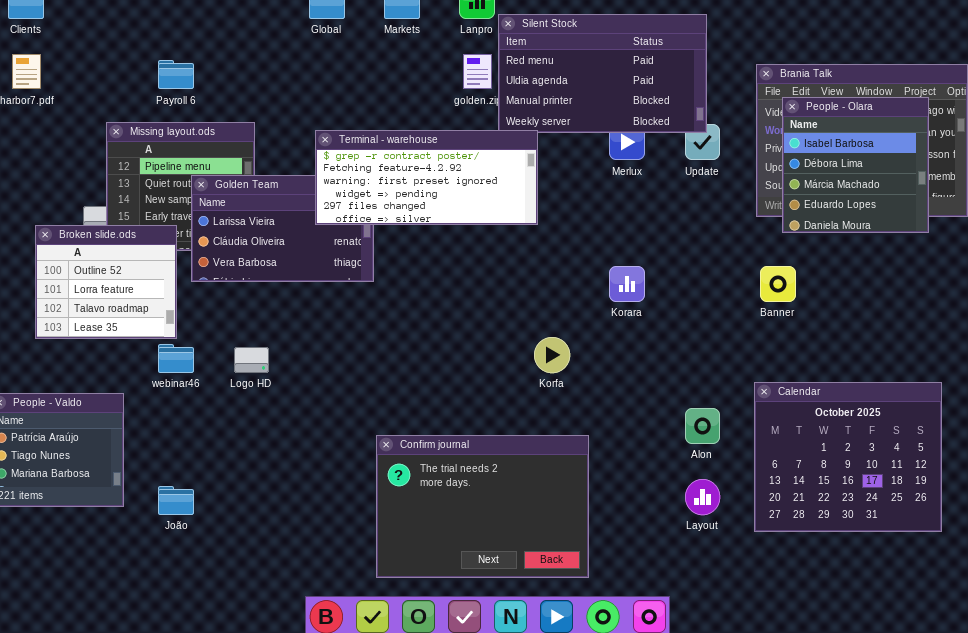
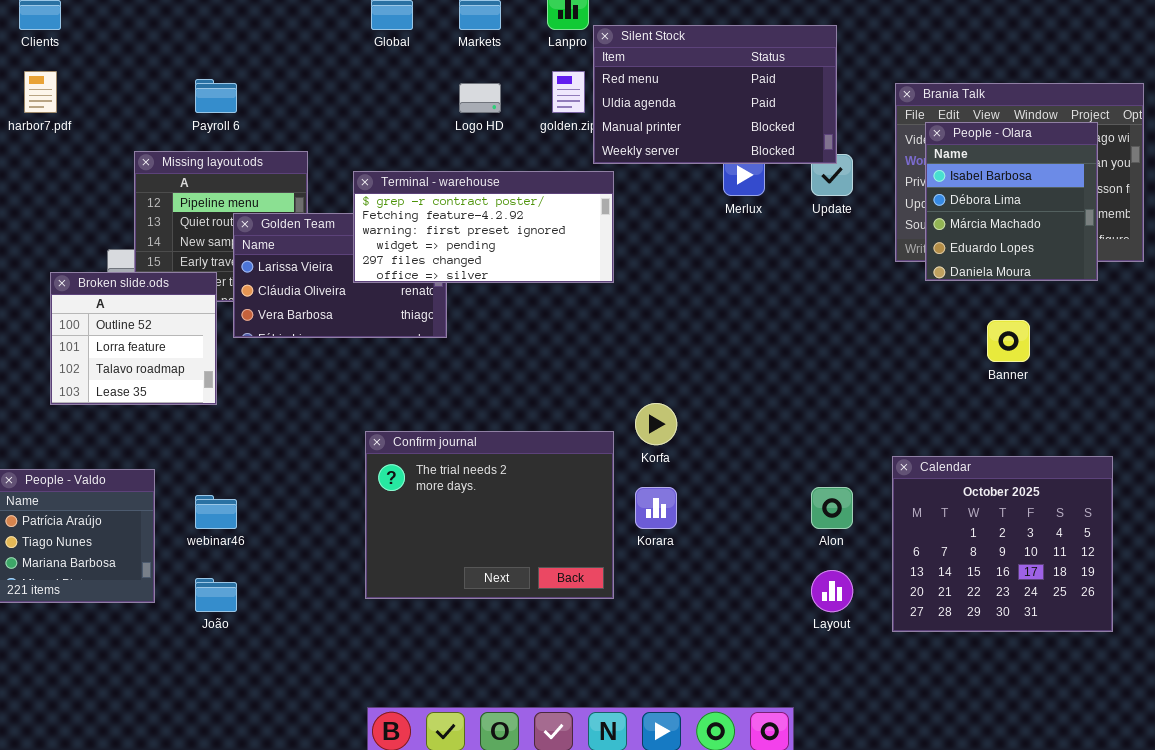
Terminal - warehouse: [315,130,538,225] -> [353,171,614,283], moved
Korara: [609,266,645,302] -> [635,487,677,529], moved
Banner: [760,266,796,302] -> [987,320,1030,362], moved
webinar46: [158,344,194,373] -> [195,495,237,529], moved
Logo HD: [234,347,269,373] -> [459,83,501,113], moved
Confirm journal: [376,435,589,578] -> [365,431,614,599], moved

